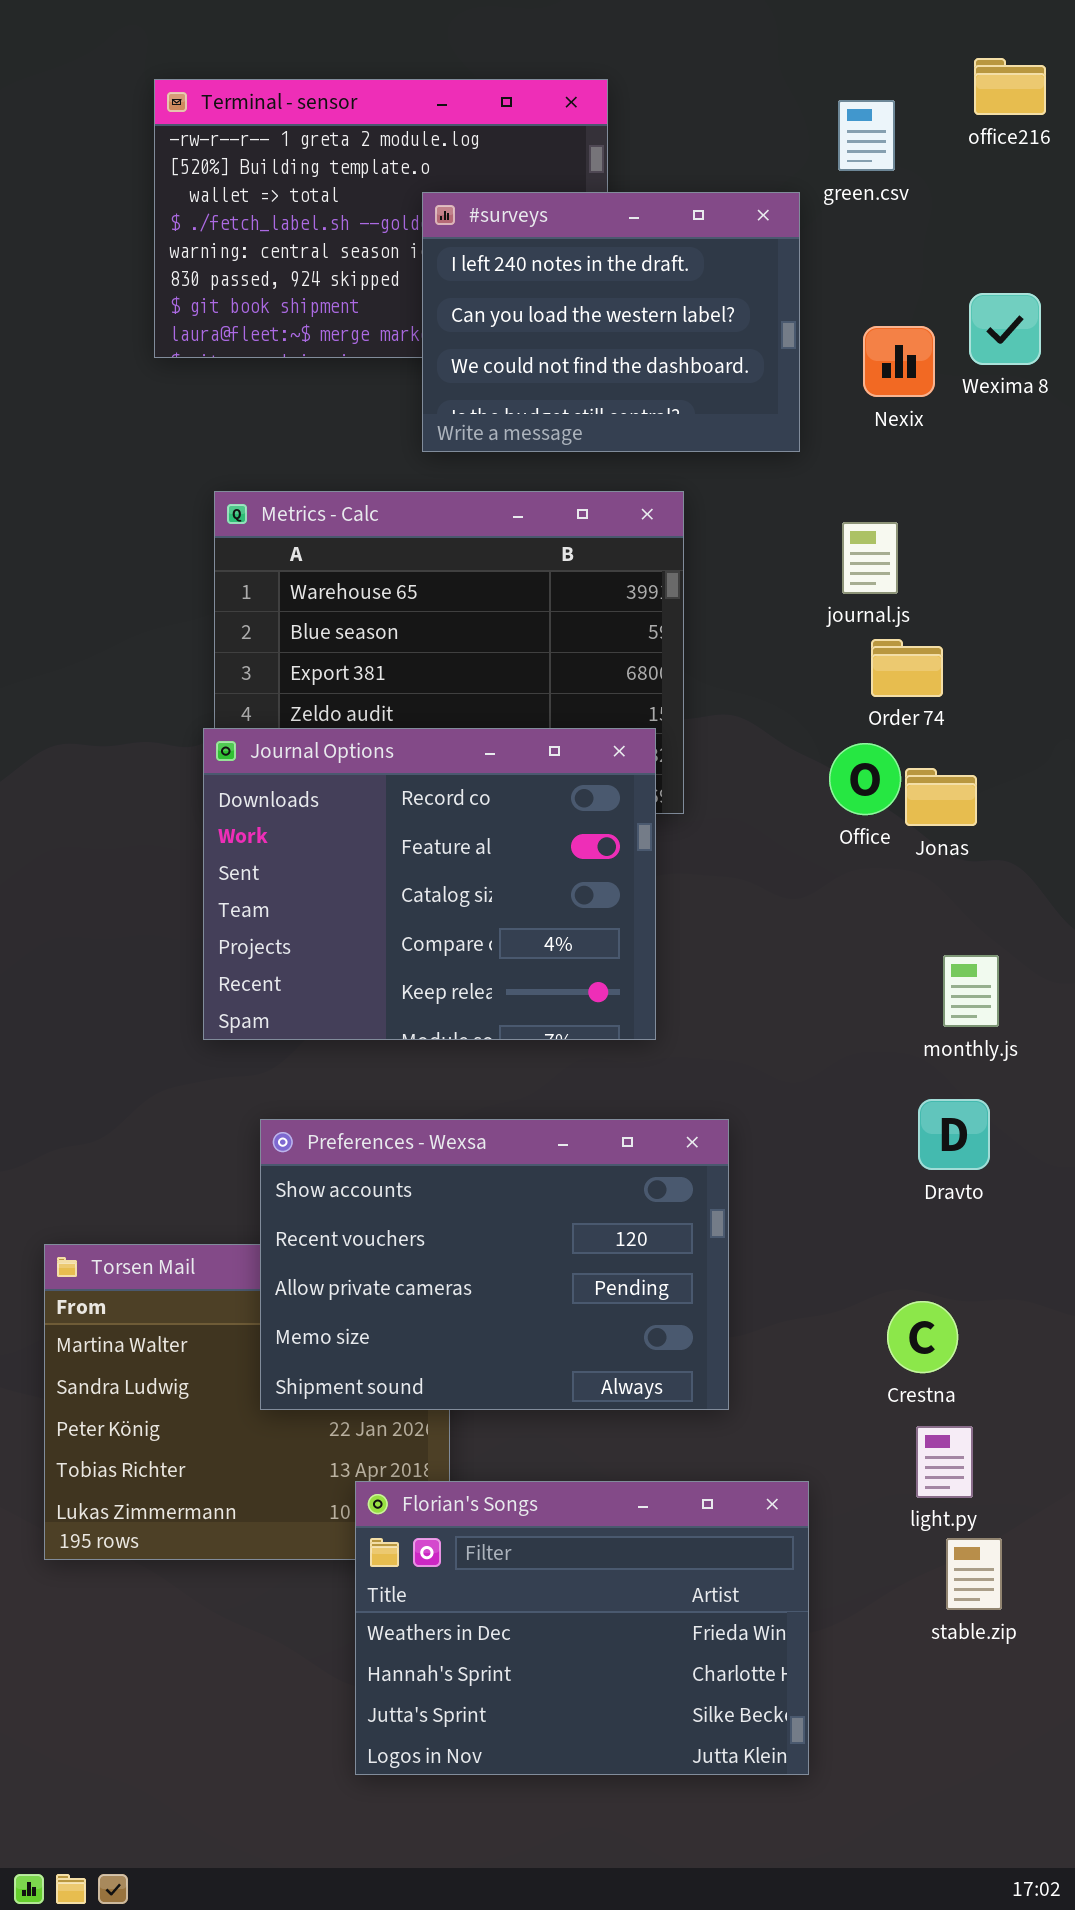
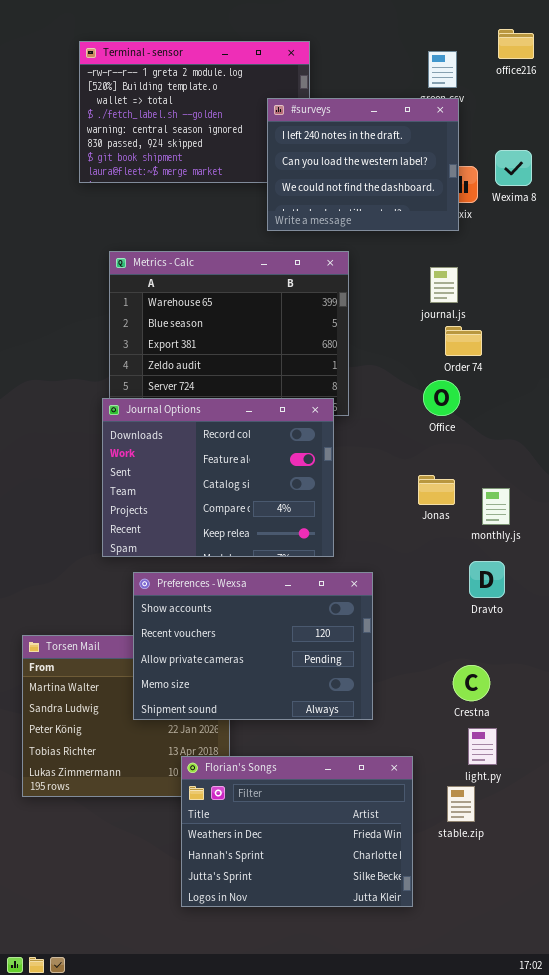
#surveys: [422,192,800,452] -> [267,98,459,231], moved
Journal Options: [203,728,656,1040] -> [102,398,334,557], moved
Jonas: [905,768,977,826] -> [418,475,455,505], moved
stable.zip: [946,1538,1002,1610] -> [447,786,475,822], moved

